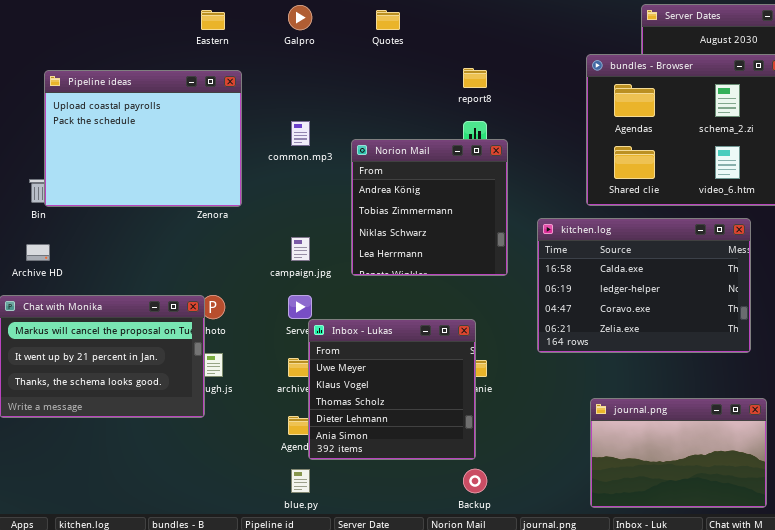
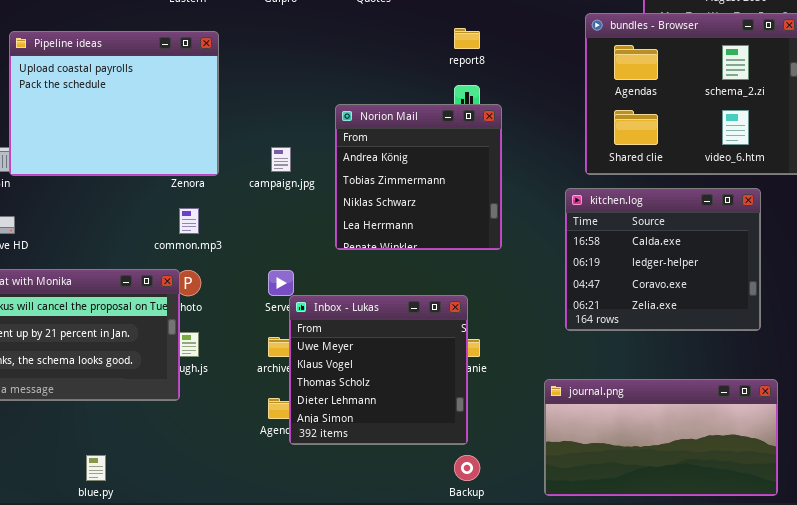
common.mp3: [291,121,310,146] -> [179,208,199,234], moved
kitchen.log: [537,218,751,353] -> [565,188,761,331], resized
campaign.jpg: [291,237,310,261] -> [271,147,291,172], moved
journal.png: [590,398,767,508] -> [544,379,778,496], resized
blue.py: [291,469,310,493] -> [86,455,106,481], moved

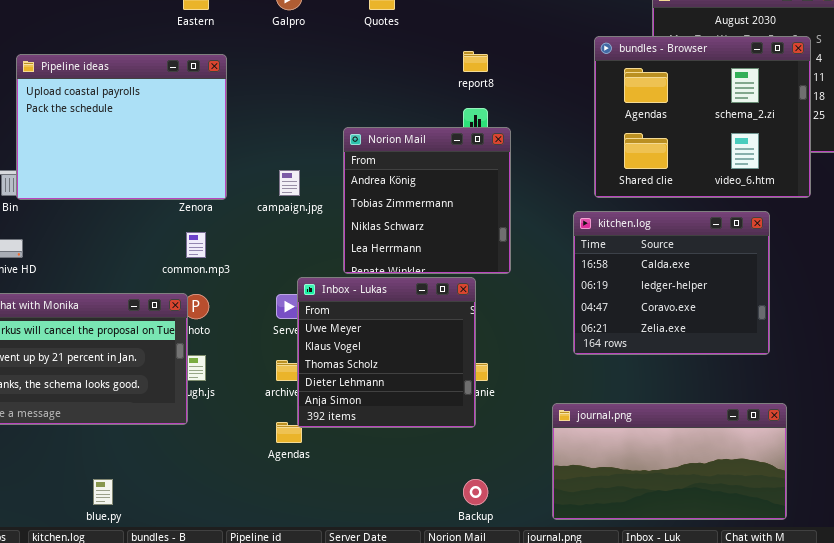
Inbox - Lukas: [289,295,468,445] -> [297,277,476,428], moved

